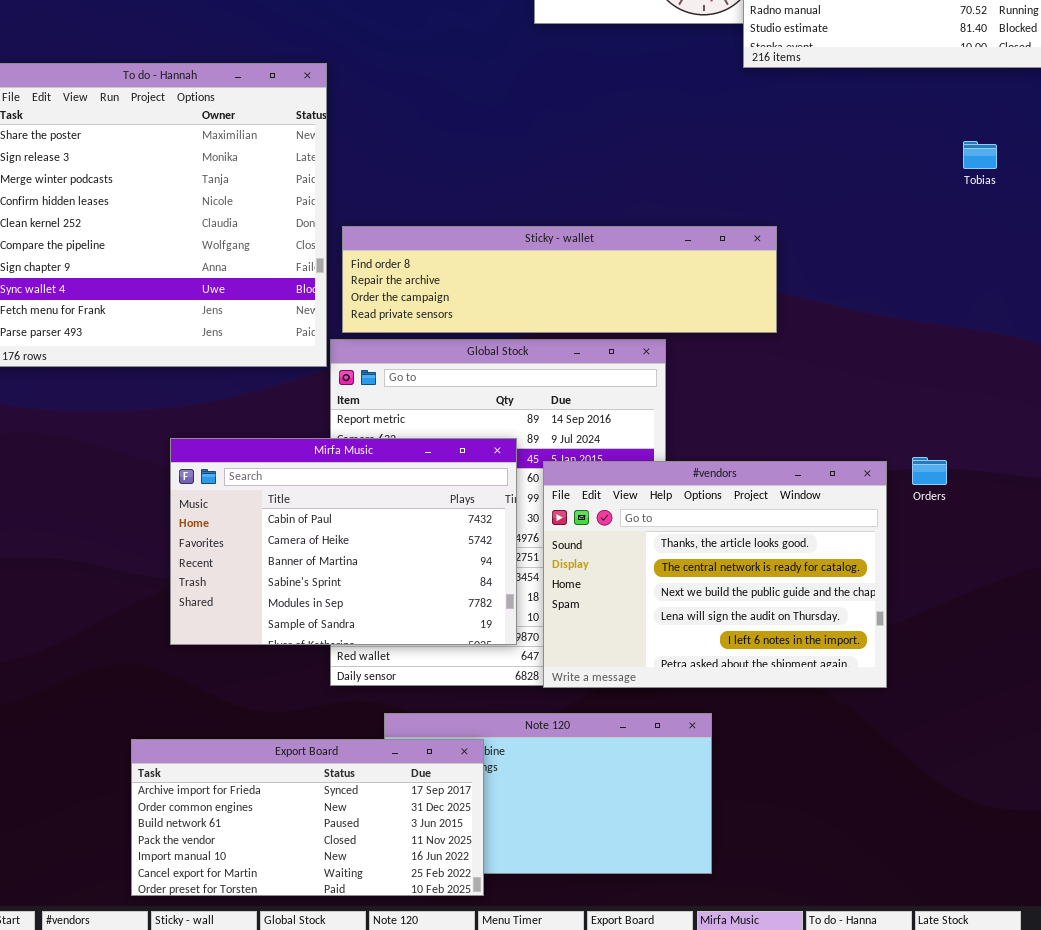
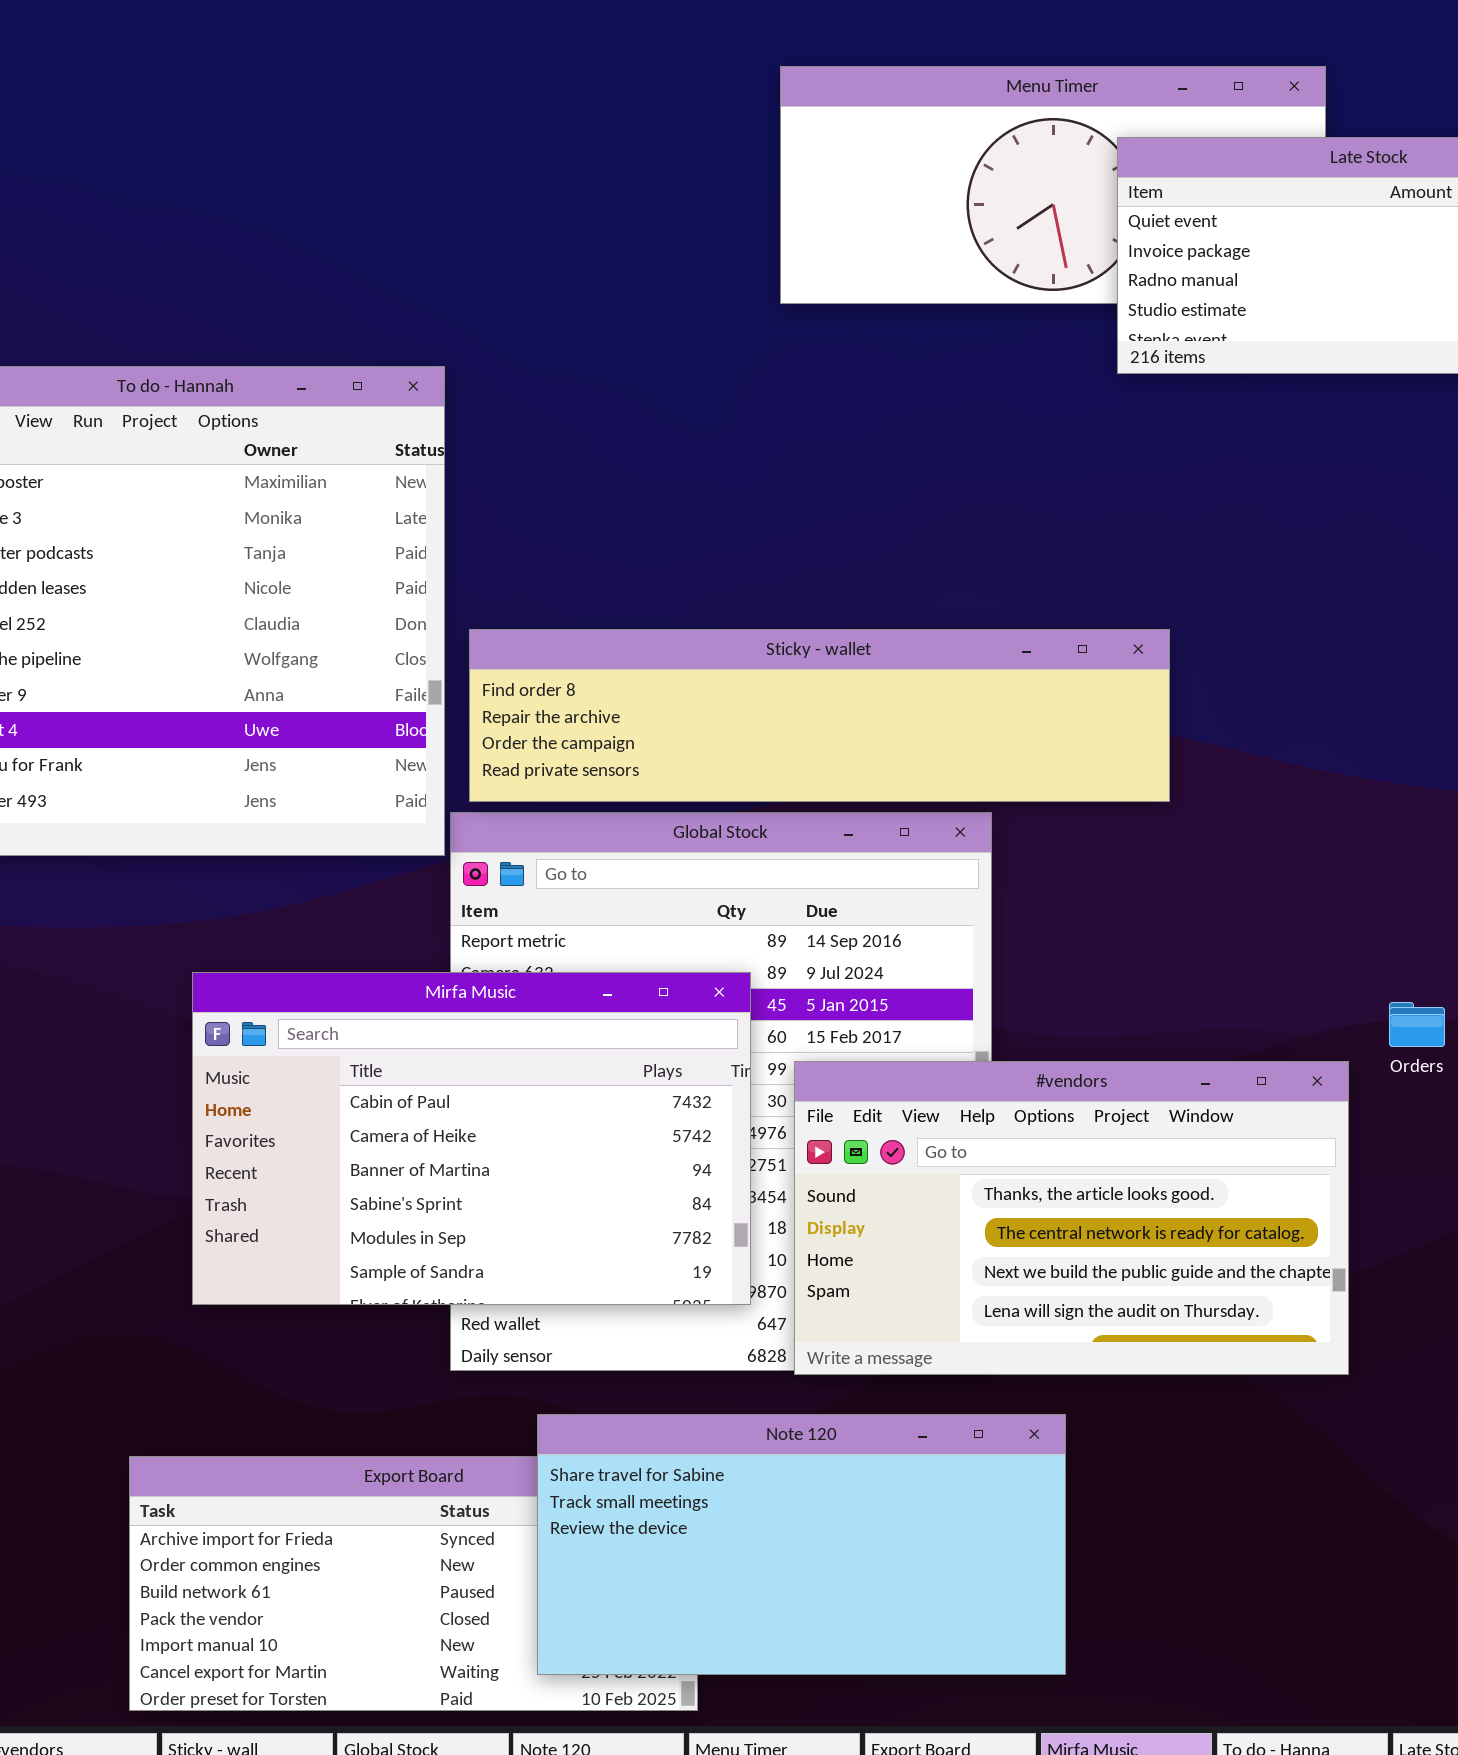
#vendors: [543,461,887,688] -> [794,1061,1349,1375], resized
Note 120: [384,713,712,874] -> [537,1414,1066,1675], raised

